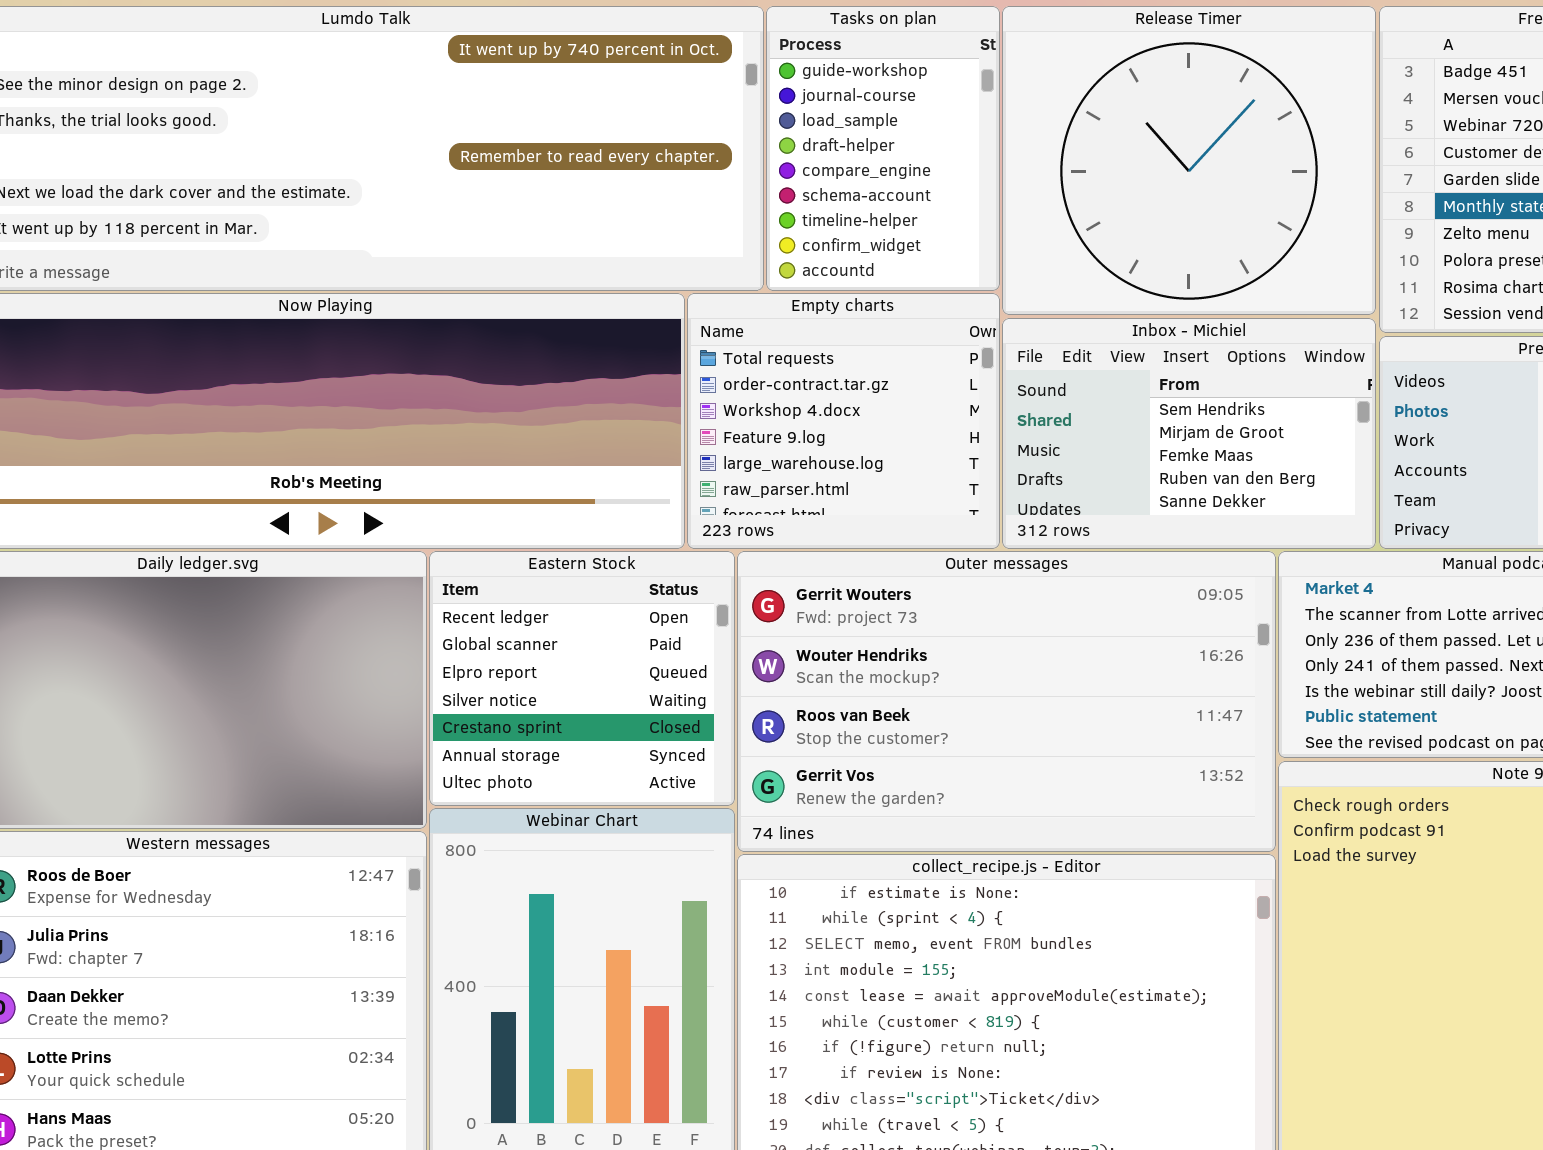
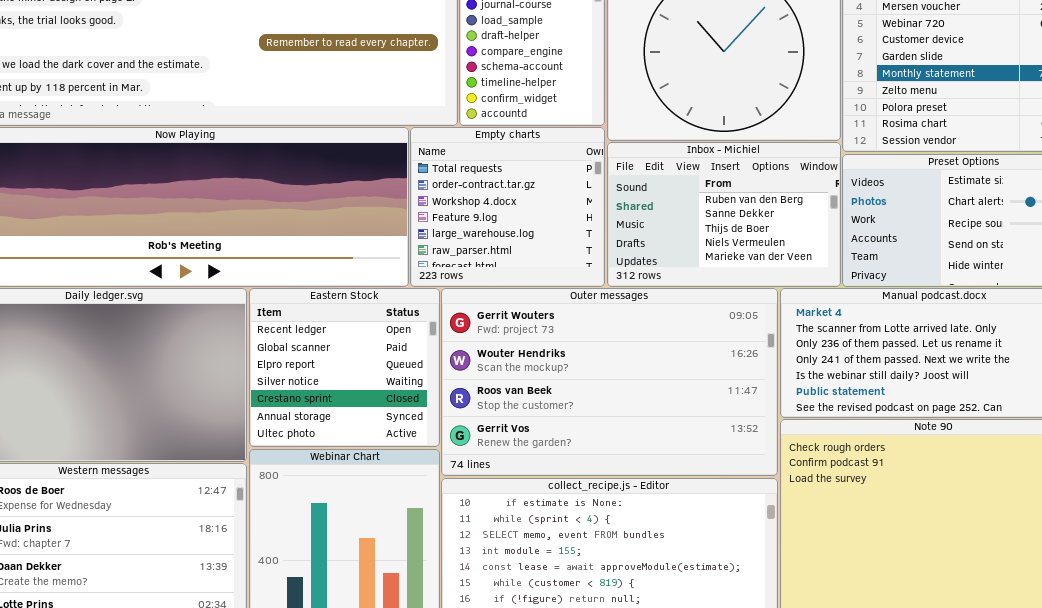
Inbox - Michiel: [1002,318,1376,549] -> [607,142,841,287], scrolled down 3 rows

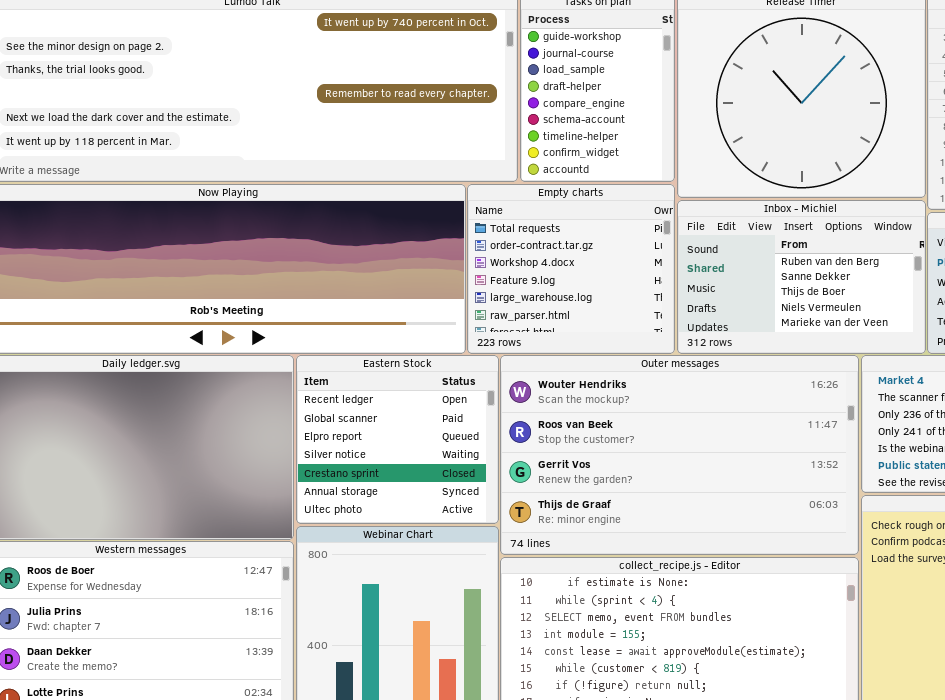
Outer messages: [441,288,778,476] -> [500,355,859,555], scrolled down 1 row

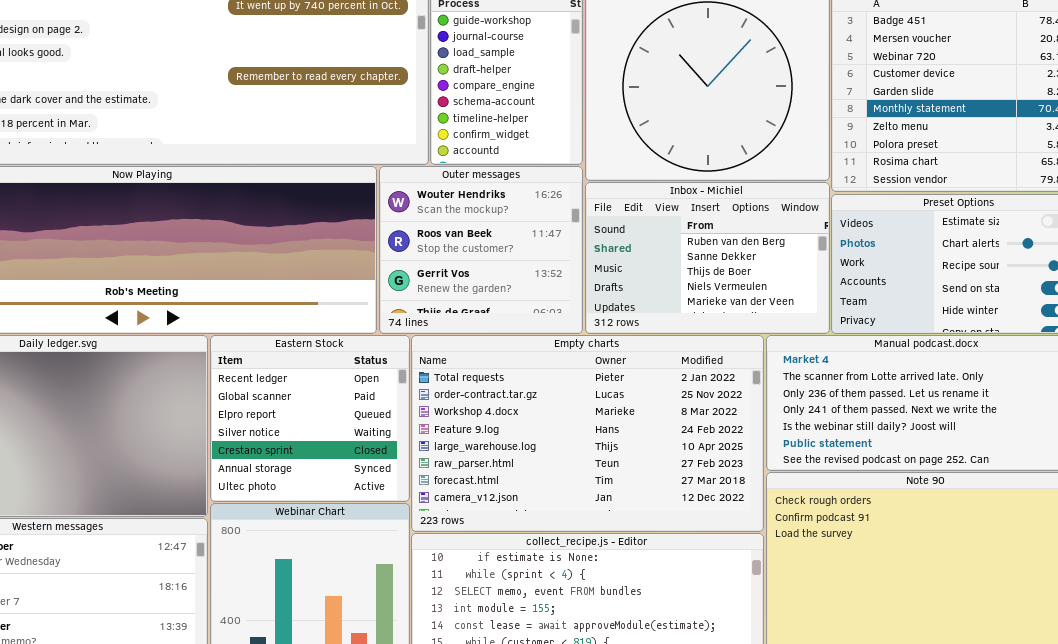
Empty charts: [467,184,675,354] -> [411,335,764,532], moved, resized
Outer messages: [500,355,859,555] -> [379,166,583,334], moved, resized

